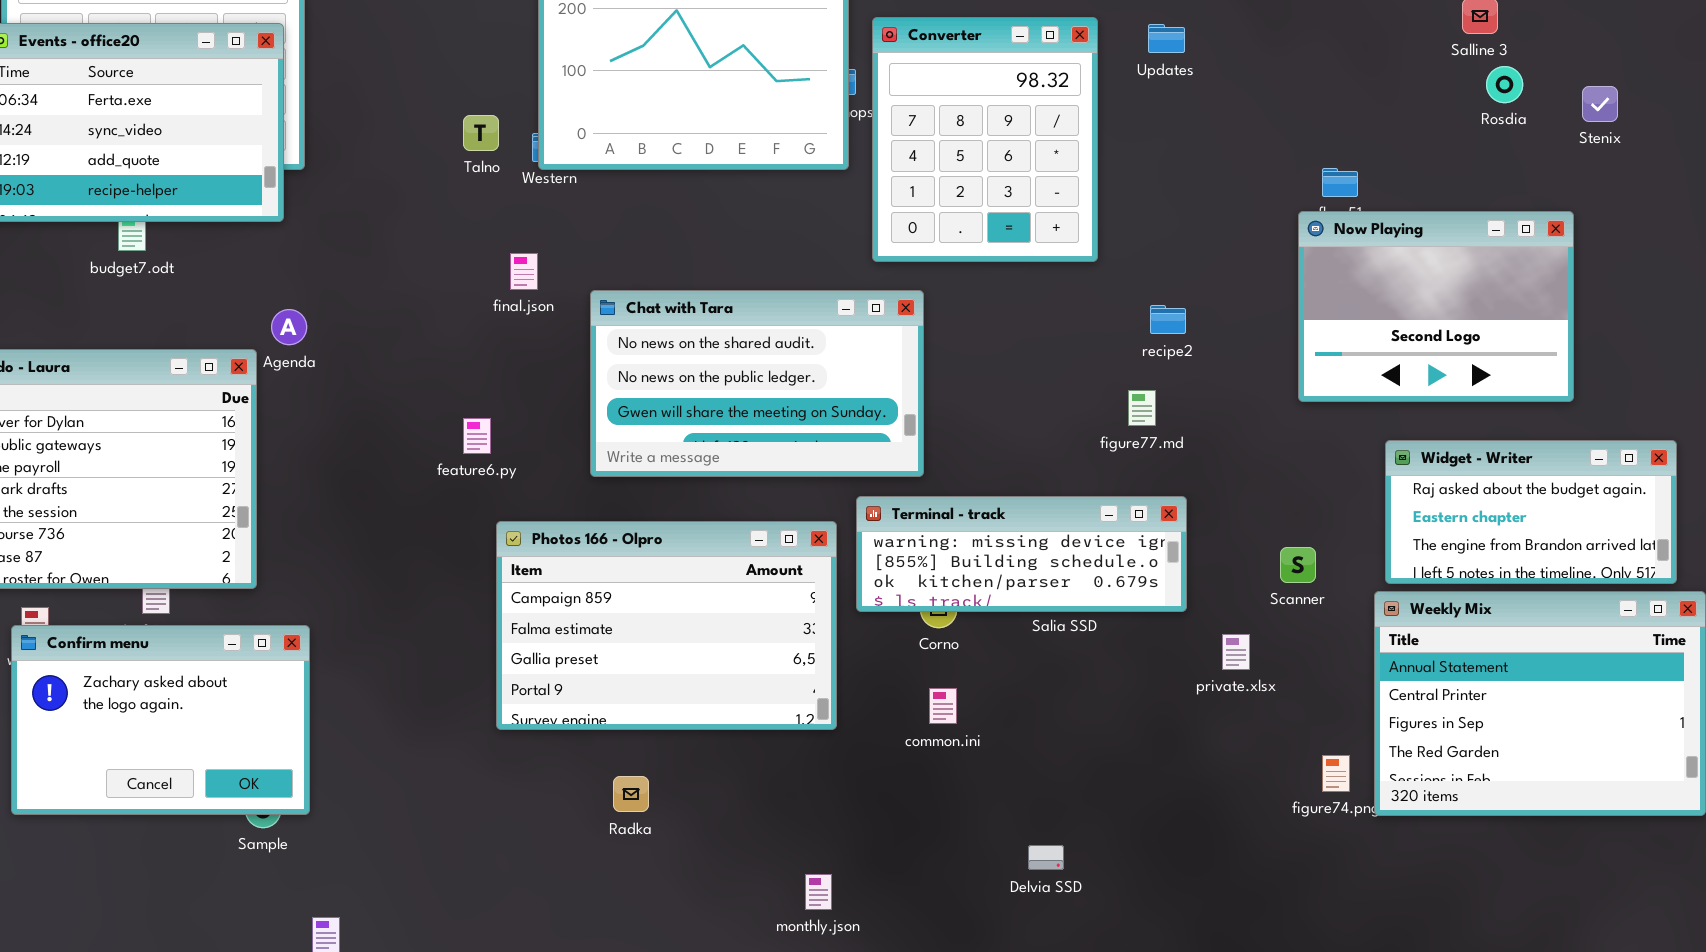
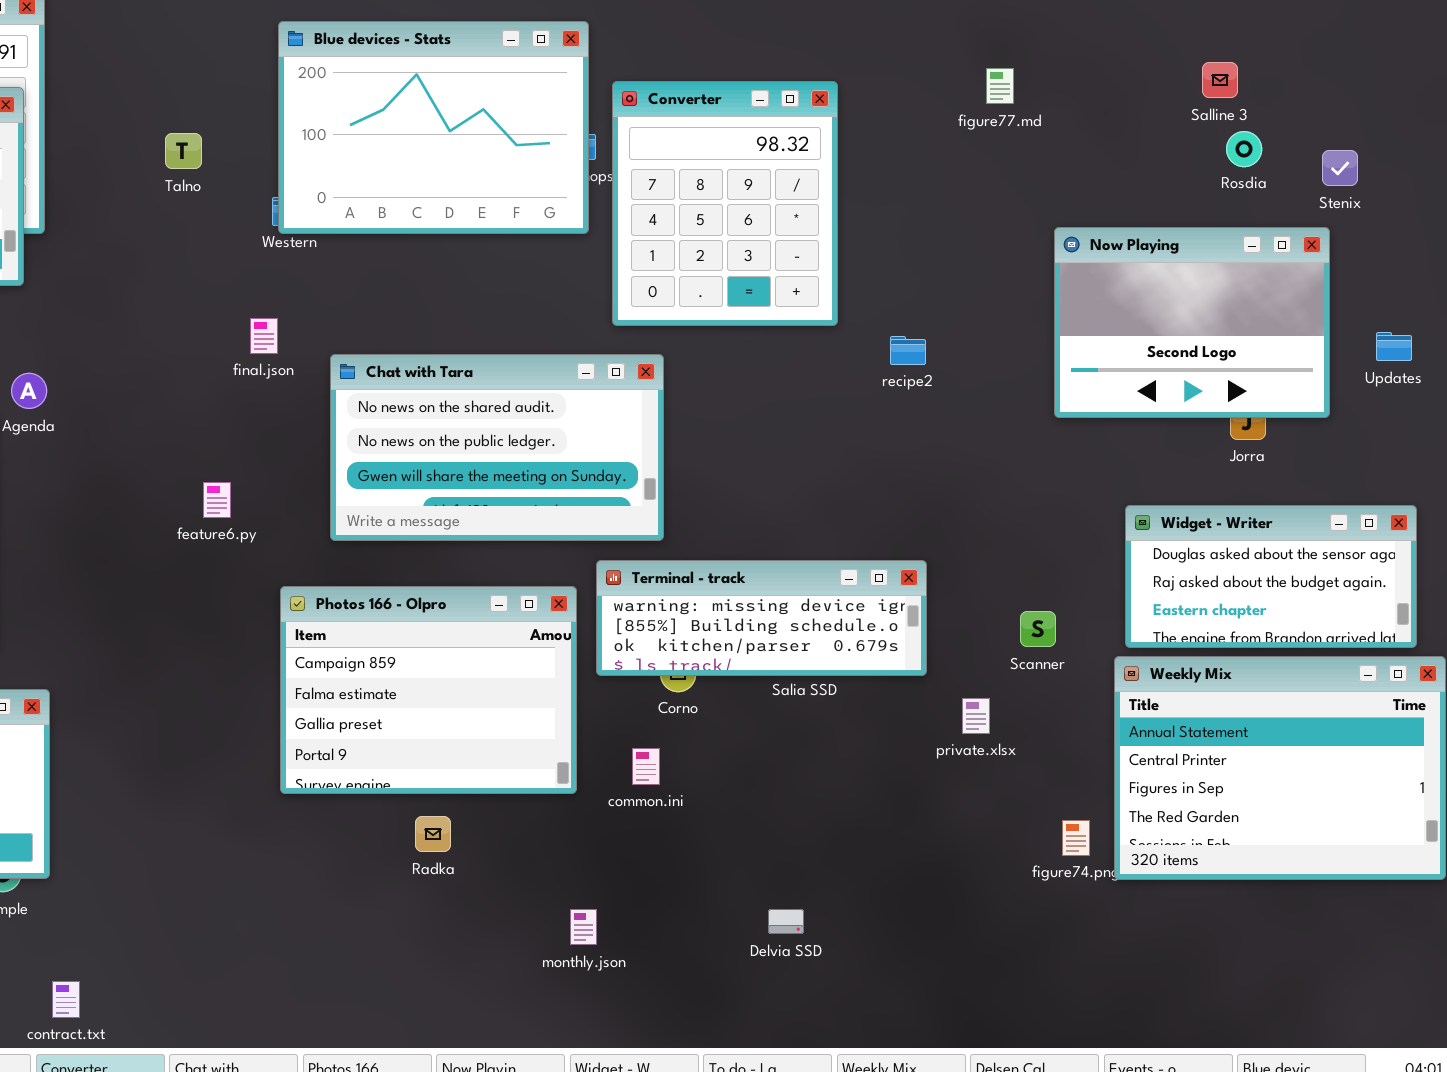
Updates: [1148,24,1185,53] -> [1376,332,1412,361], moved
Talno: [463,115,499,151] -> [165,133,202,169], moved
Now Playing: [1298,211,1574,402] -> [1054,227,1330,418], moved
recipe2: [1150,305,1186,334] -> [890,336,926,365], moved
figure77.md: [1128,390,1156,426] -> [986,68,1014,104], moved
Widget - Writer: [1385,440,1677,584] -> [1125,505,1417,648], scrolled up 1 row
Photos 166 - Olpro: [496,521,837,730] -> [280,586,577,794], resized
common.ini: [929,688,957,724] -> [632,748,660,785], moved
Radka: [613,776,649,812] -> [415,816,451,852], moved
monthly.json: [805,874,832,910] -> [570,909,597,945], moved

